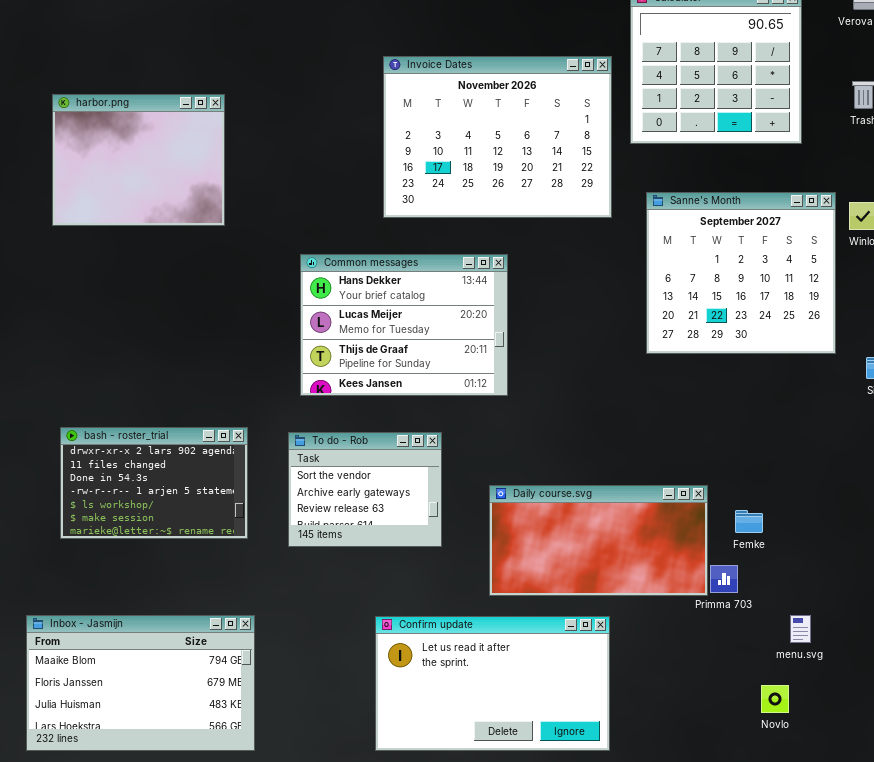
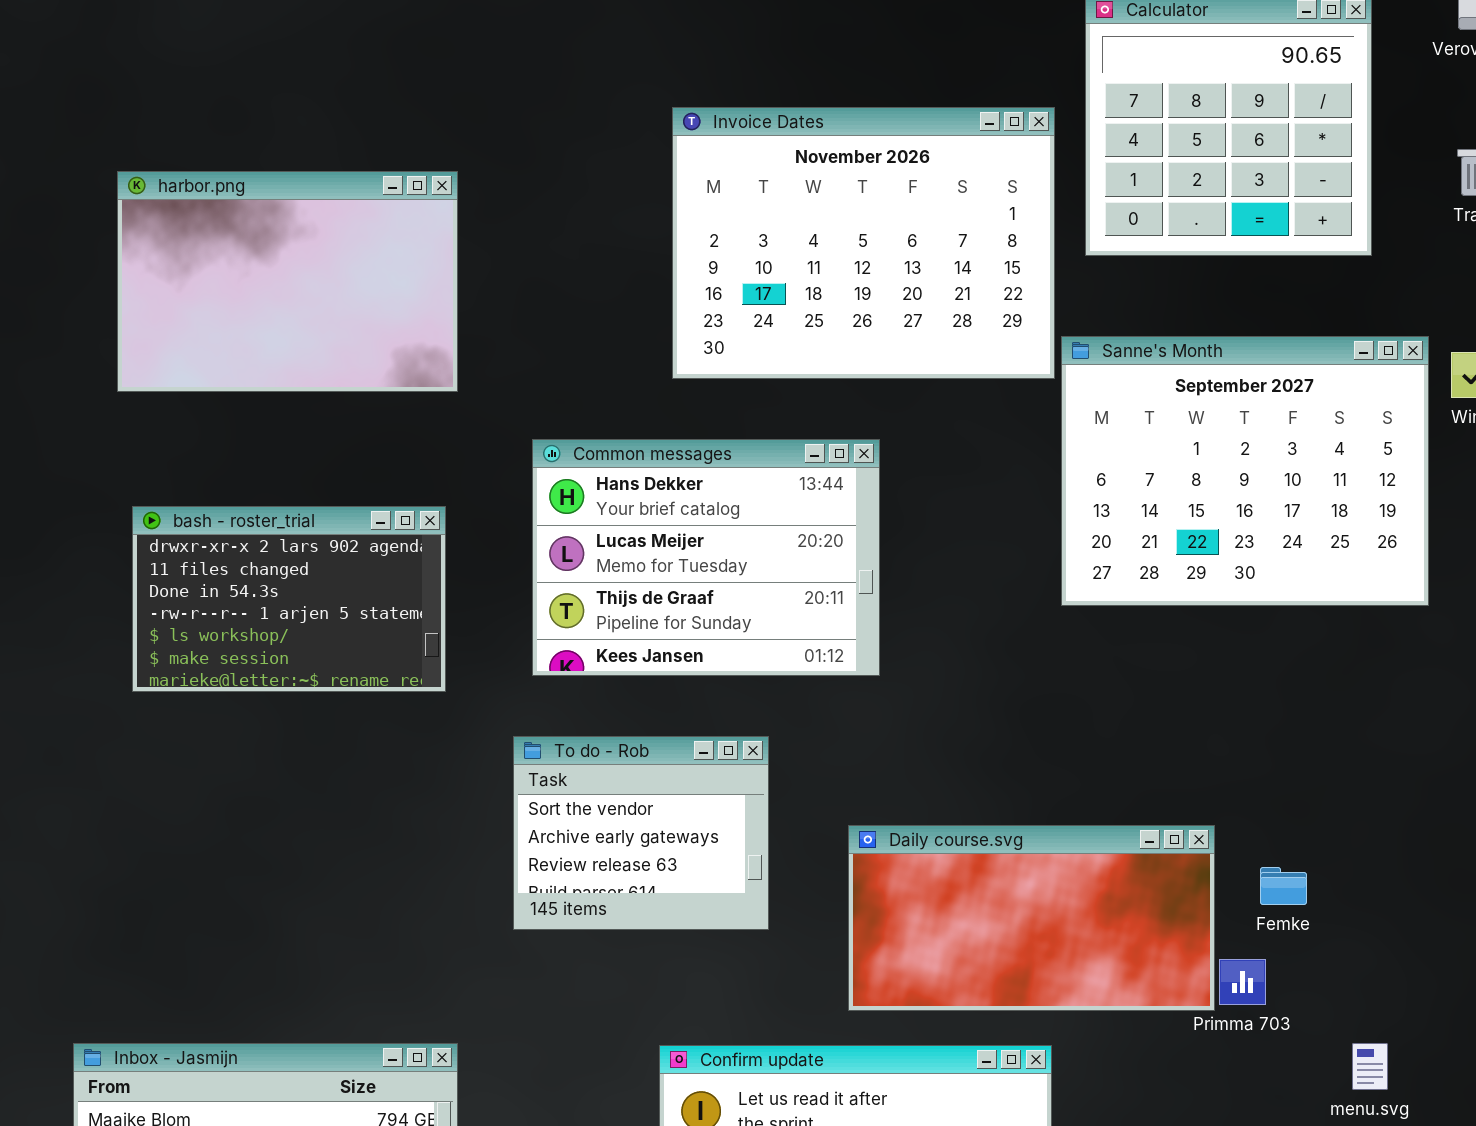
harbor.png: [52,94,225,226] -> [117,171,458,392], resized
Sanne's Month: [646,192,836,354] -> [1061,336,1429,606], resized
bash - roster_trial: [60,427,248,539] -> [132,506,446,692], moved

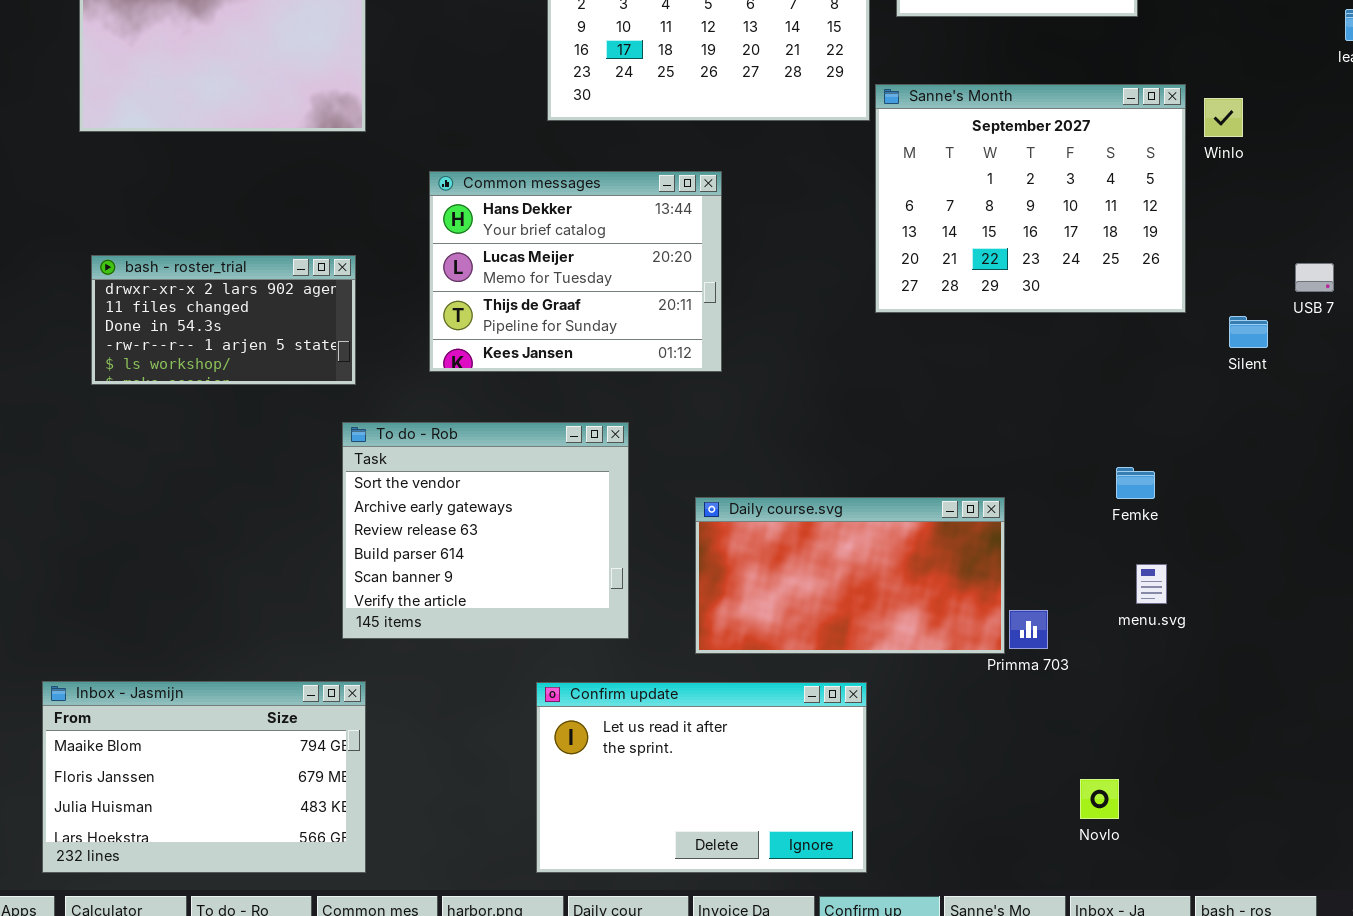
bash - roster_trial: [132,506,446,692] -> [91,255,356,385], resized
To do - Rob: [513,736,769,930] -> [342,422,629,639], resized
Femke: [1260,867,1307,905] -> [1116,467,1155,499], moved
menu.svg: [1352,1043,1388,1090] -> [1136,564,1167,604], moved

